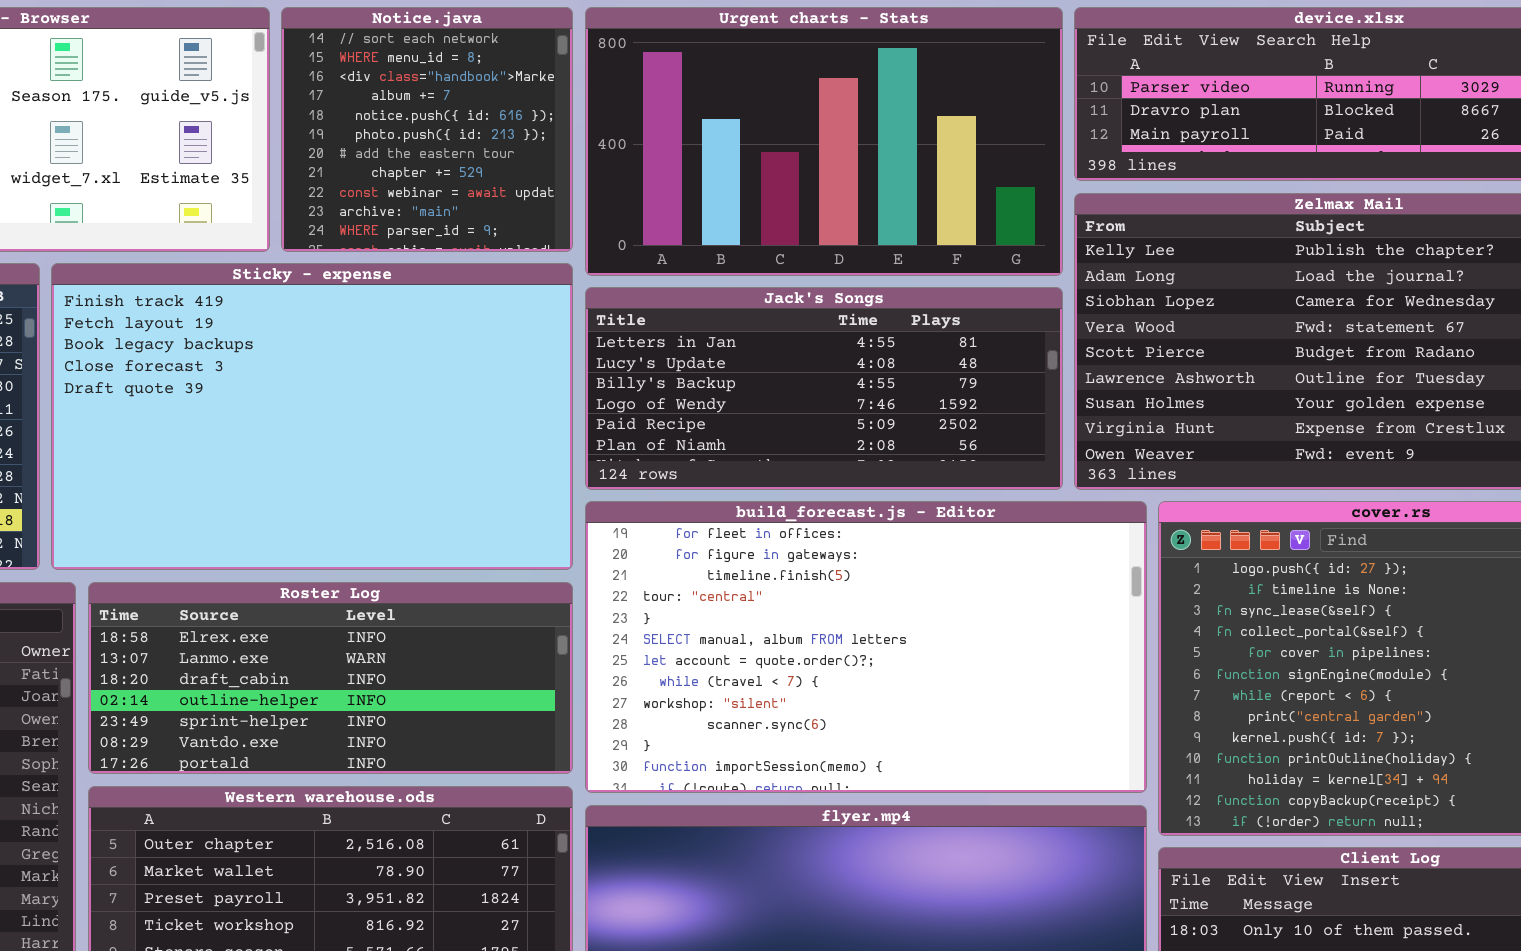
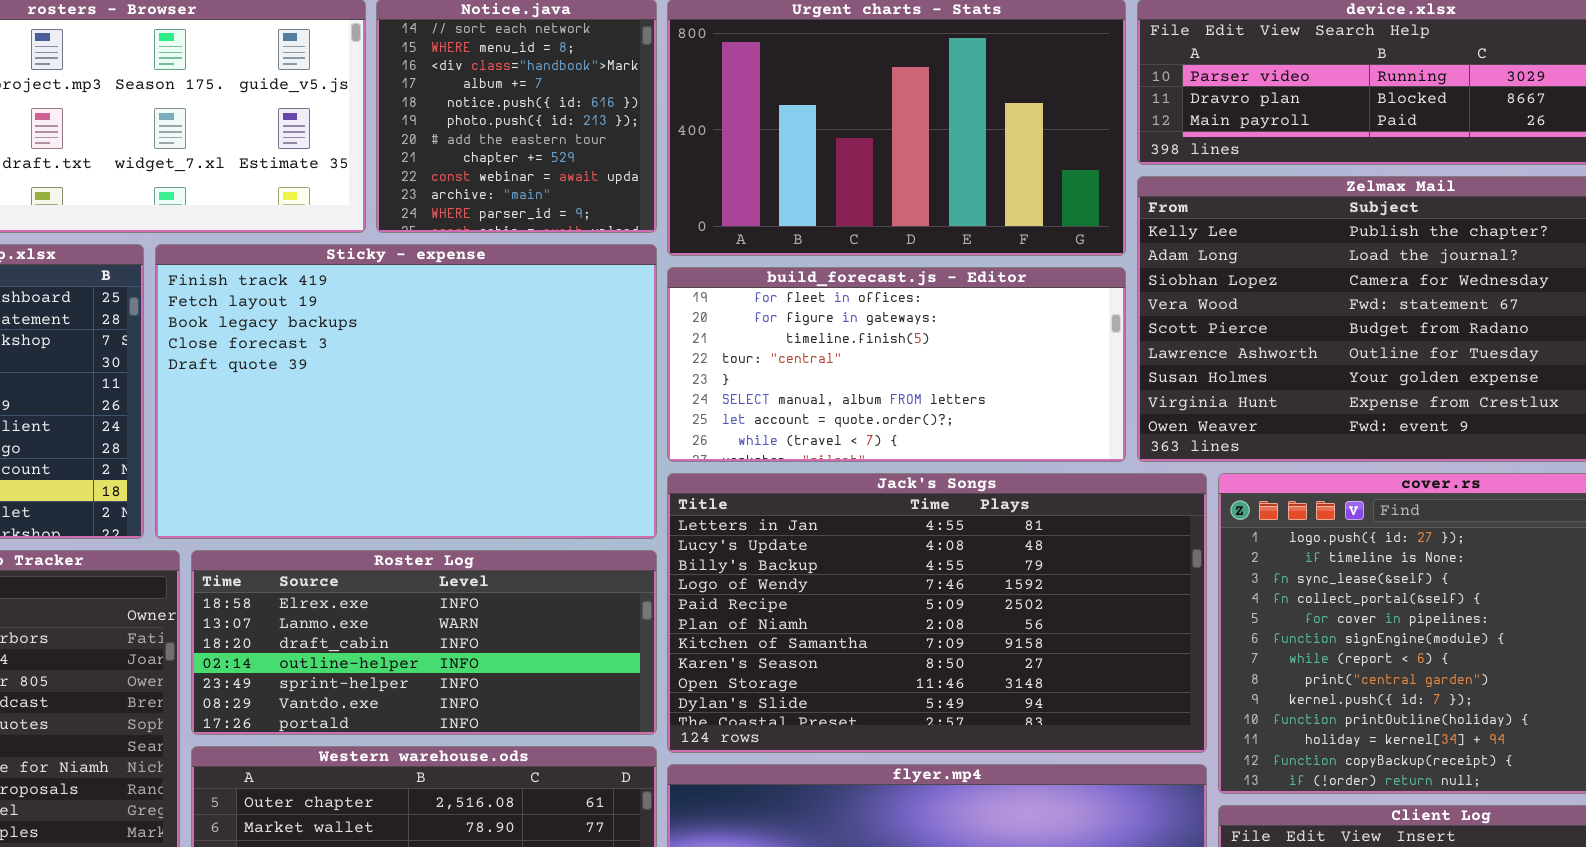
Jack's Songs: [585,287,1063,490] -> [667,473,1207,753], moved, resized
build_forecast.js - Editor: [585,501,1147,793] -> [667,267,1126,462], moved, resized

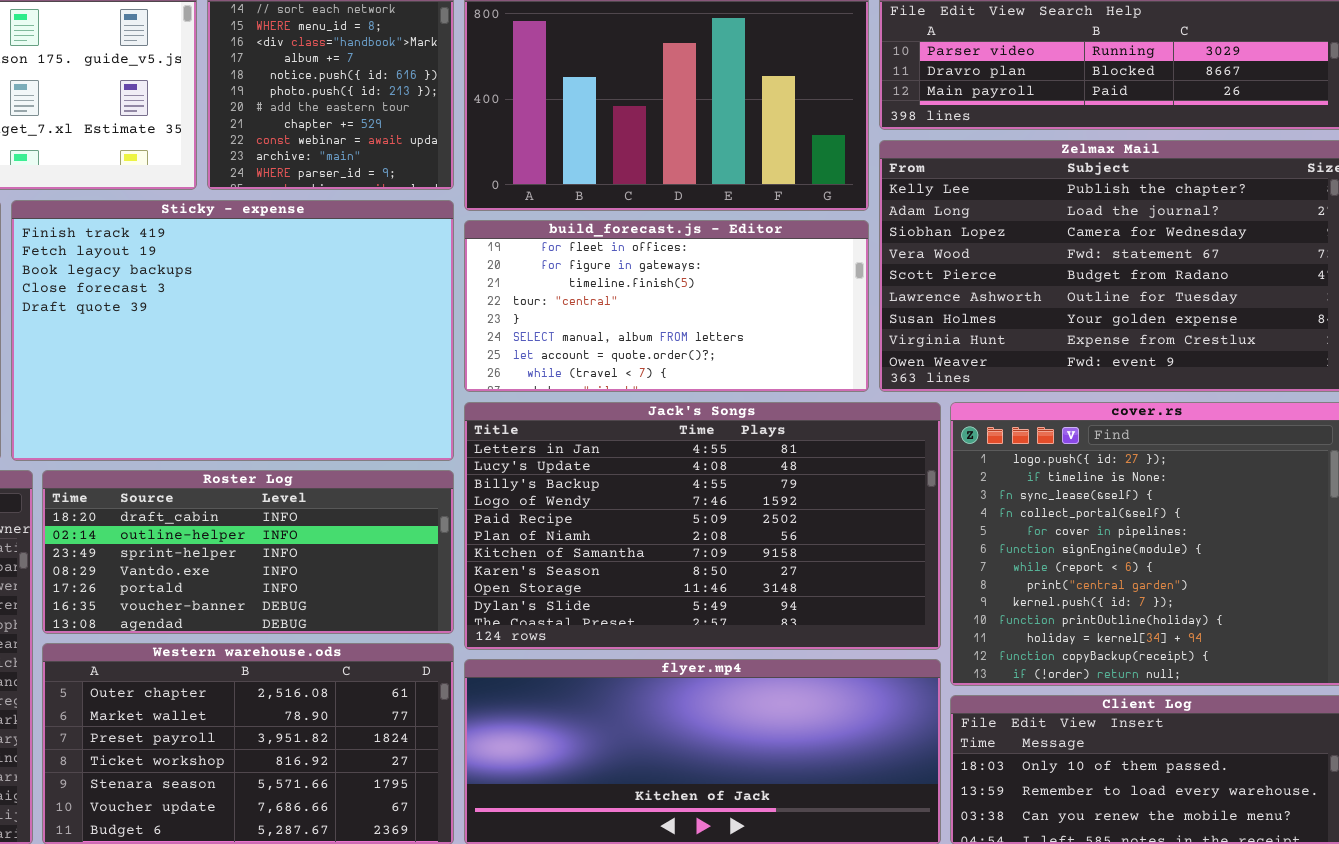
Roster Log: [191,550,657,735] -> [42,470,454,634], scrolled down 2 rows

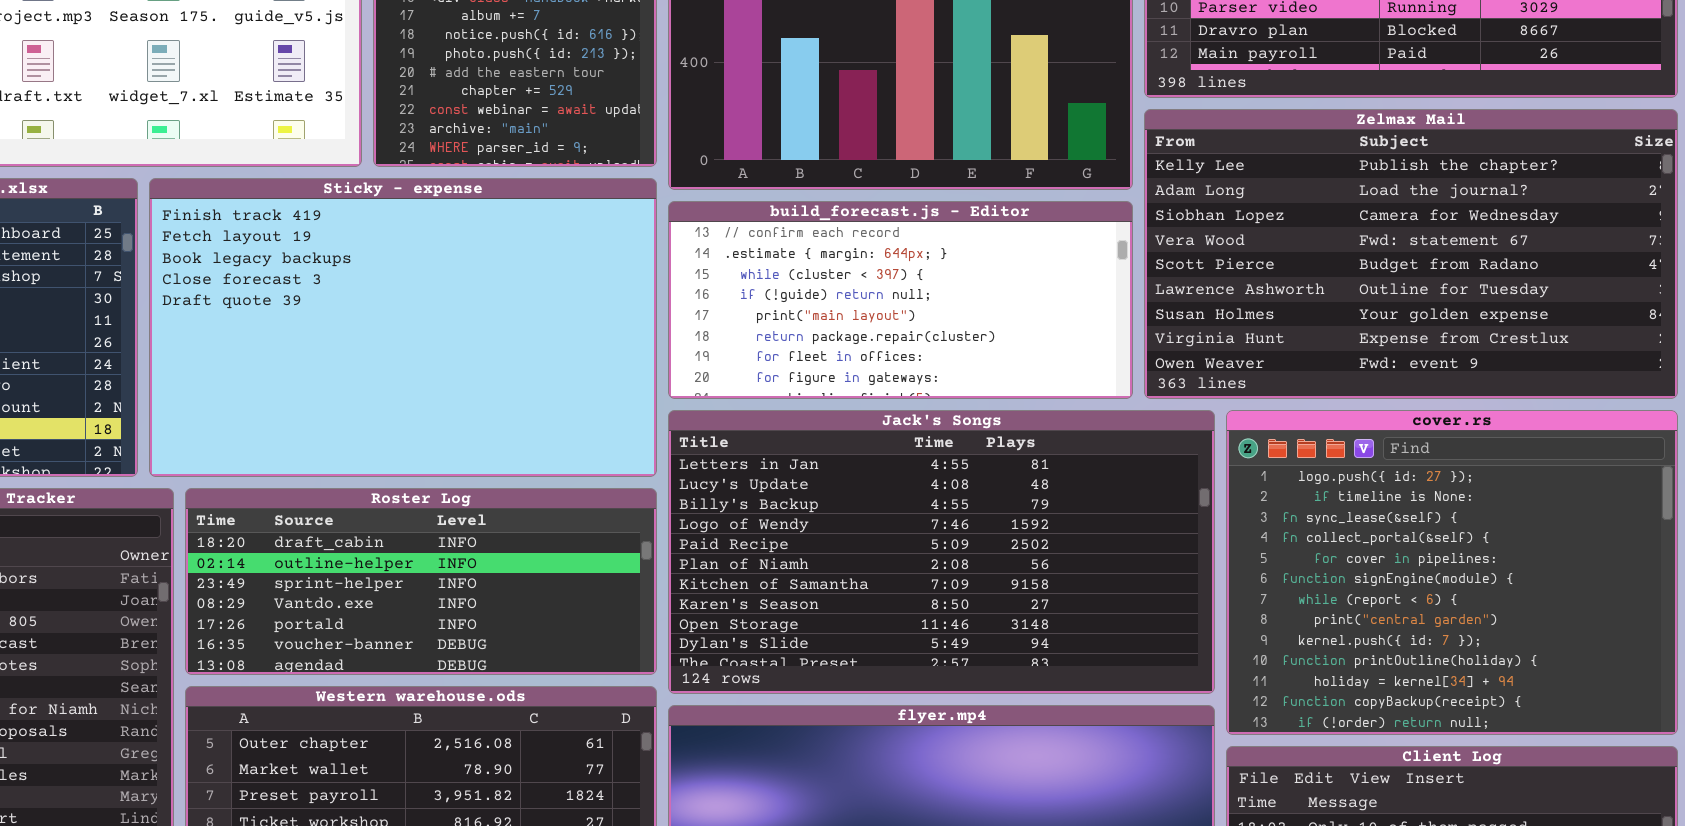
build_forecast.js - Editor: [464,220,869,392] -> [668,201,1133,399], scrolled up 6 rows

